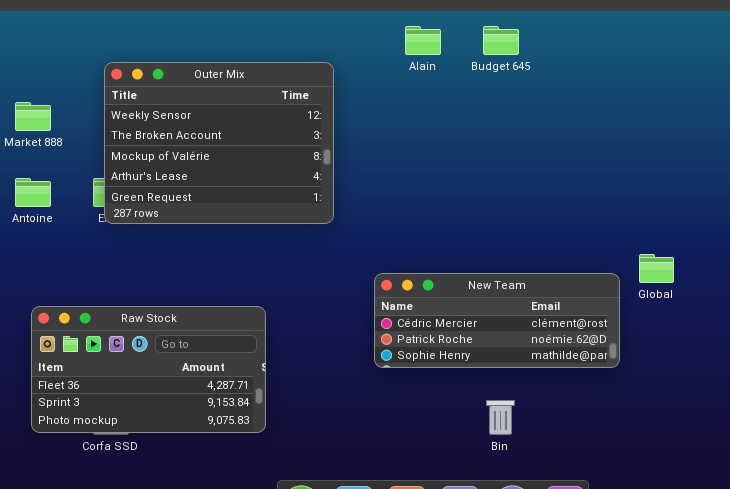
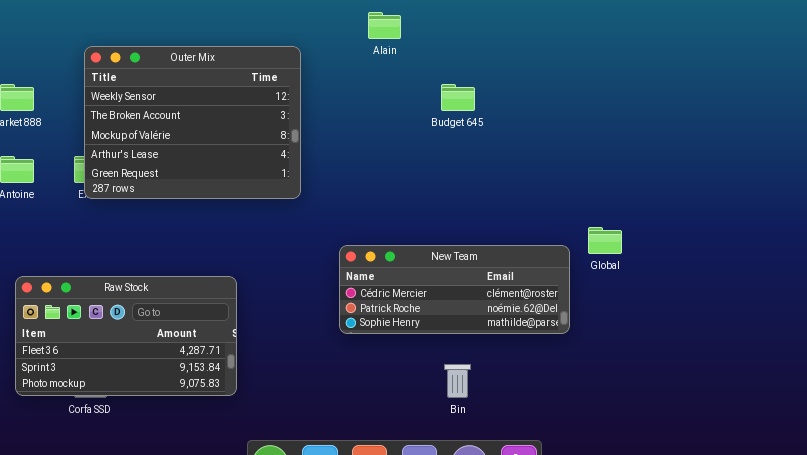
Budget 645: [483,26,519,55] -> [441,84,475,111], moved

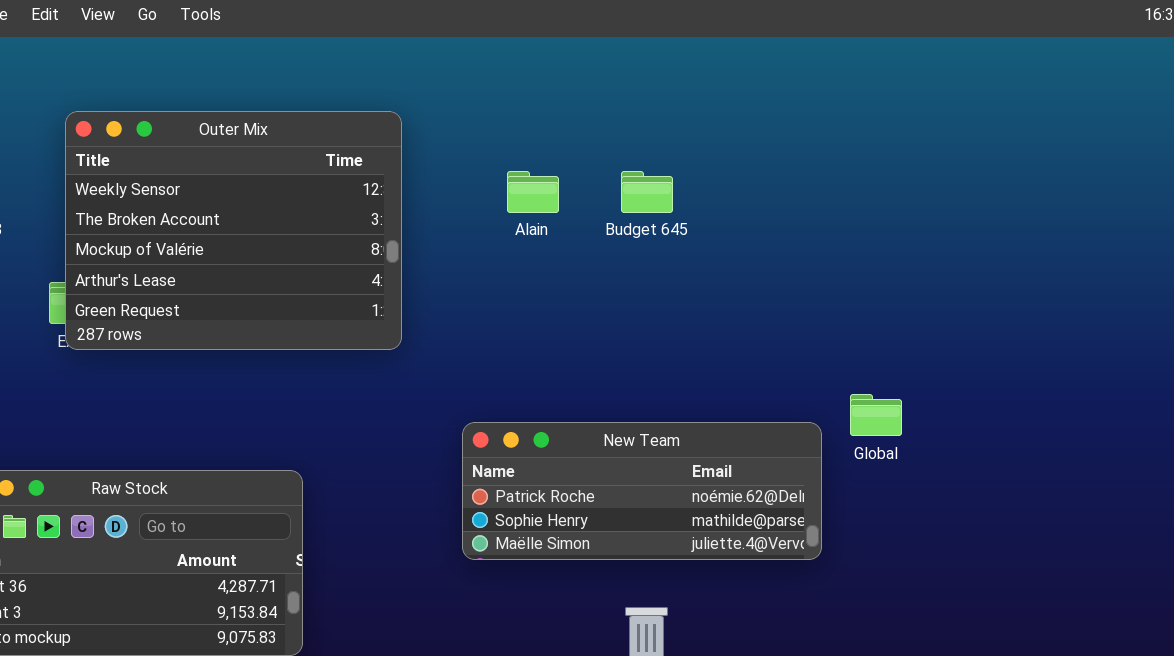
Alain: [368,12,401,39] -> [507,171,559,213], moved
New Team: [339,245,570,334] -> [462,422,822,560], scrolled down 1 row

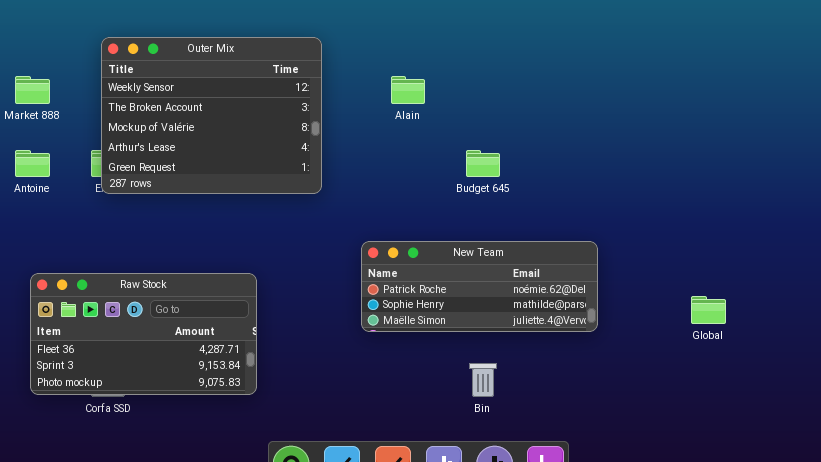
Budget 645: [621,171,673,213] -> [466,150,500,177], moved
Global: [850,394,902,436] -> [691,296,726,324], moved

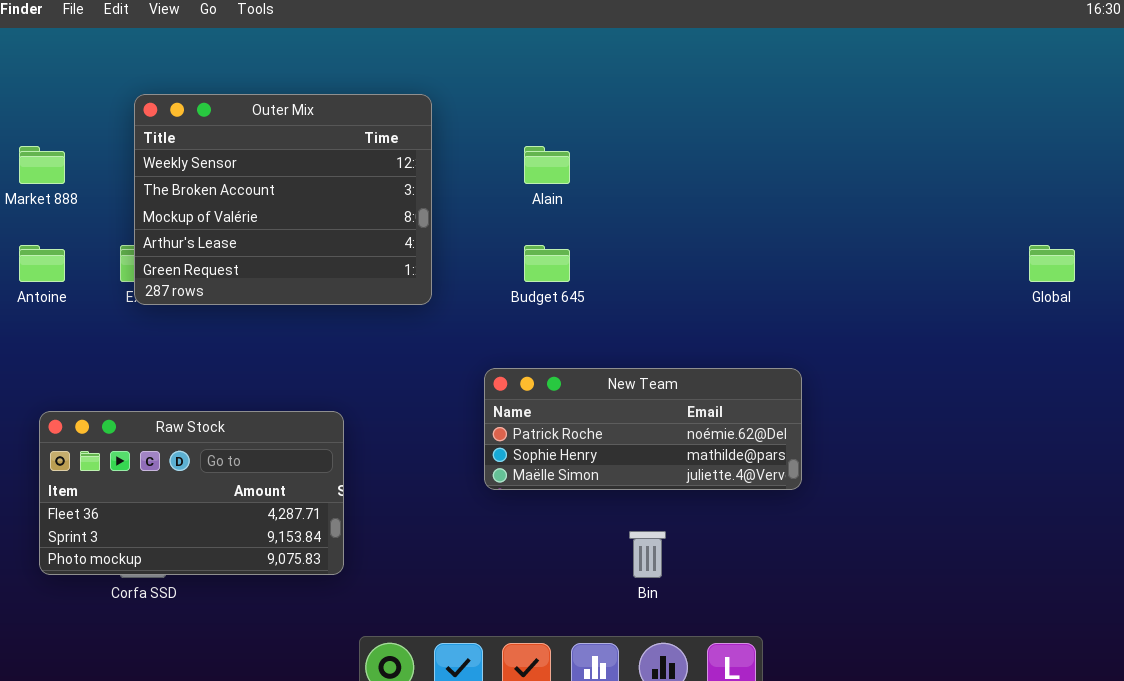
Budget 645: [466,150,500,177] -> [524,245,570,282], moved
Global: [691,296,726,324] -> [1029,245,1075,282], moved

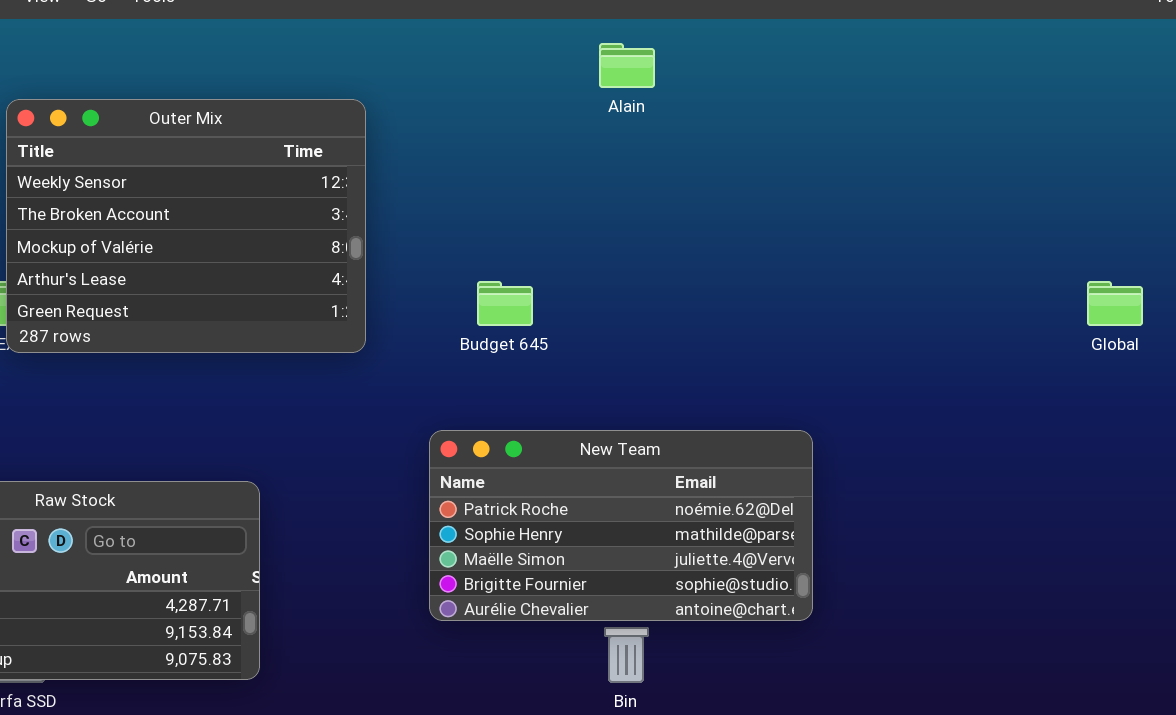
Alain: [524,146,570,184] -> [599,43,655,88], moved
New Team: [484,368,802,490] -> [429,430,813,621], resized

